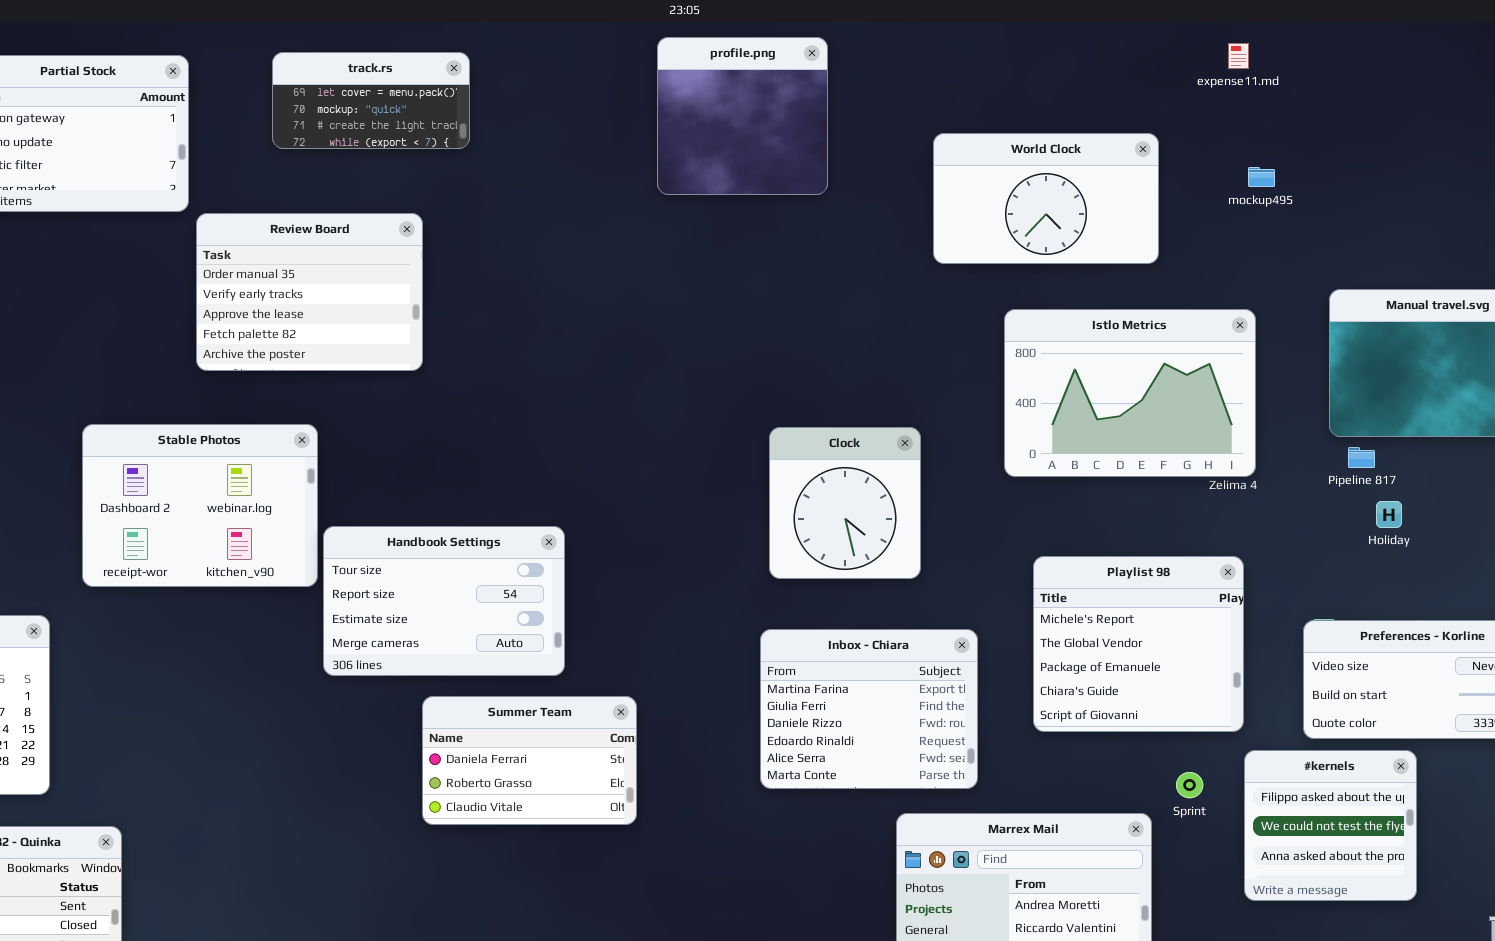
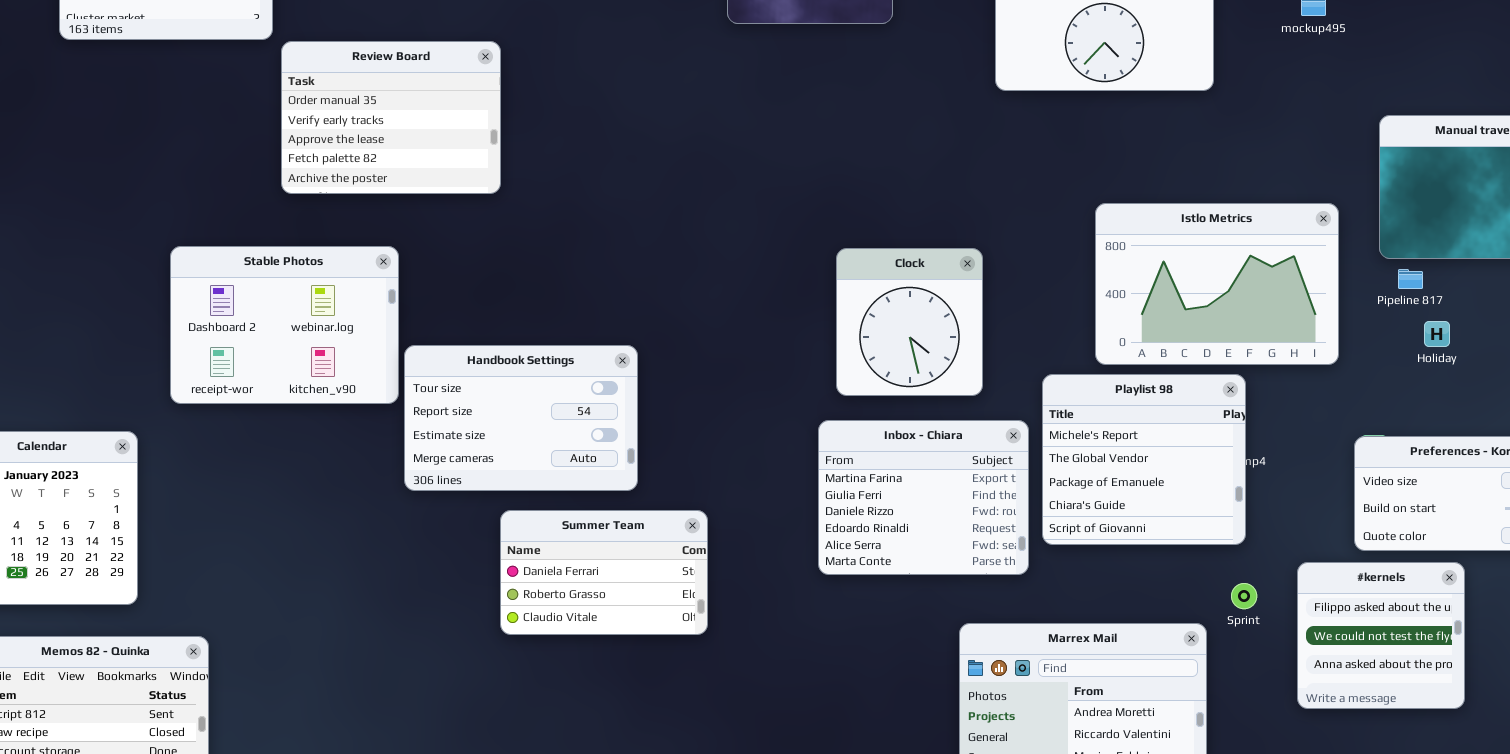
Istlo Metrics: [1004,309,1256,477] -> [1095,203,1339,365], moved
Playlist 98: [1033,556,1244,732] -> [1042,374,1246,545], moved
Inbox - Chiara: [760,629,978,789] -> [818,420,1029,575], moved

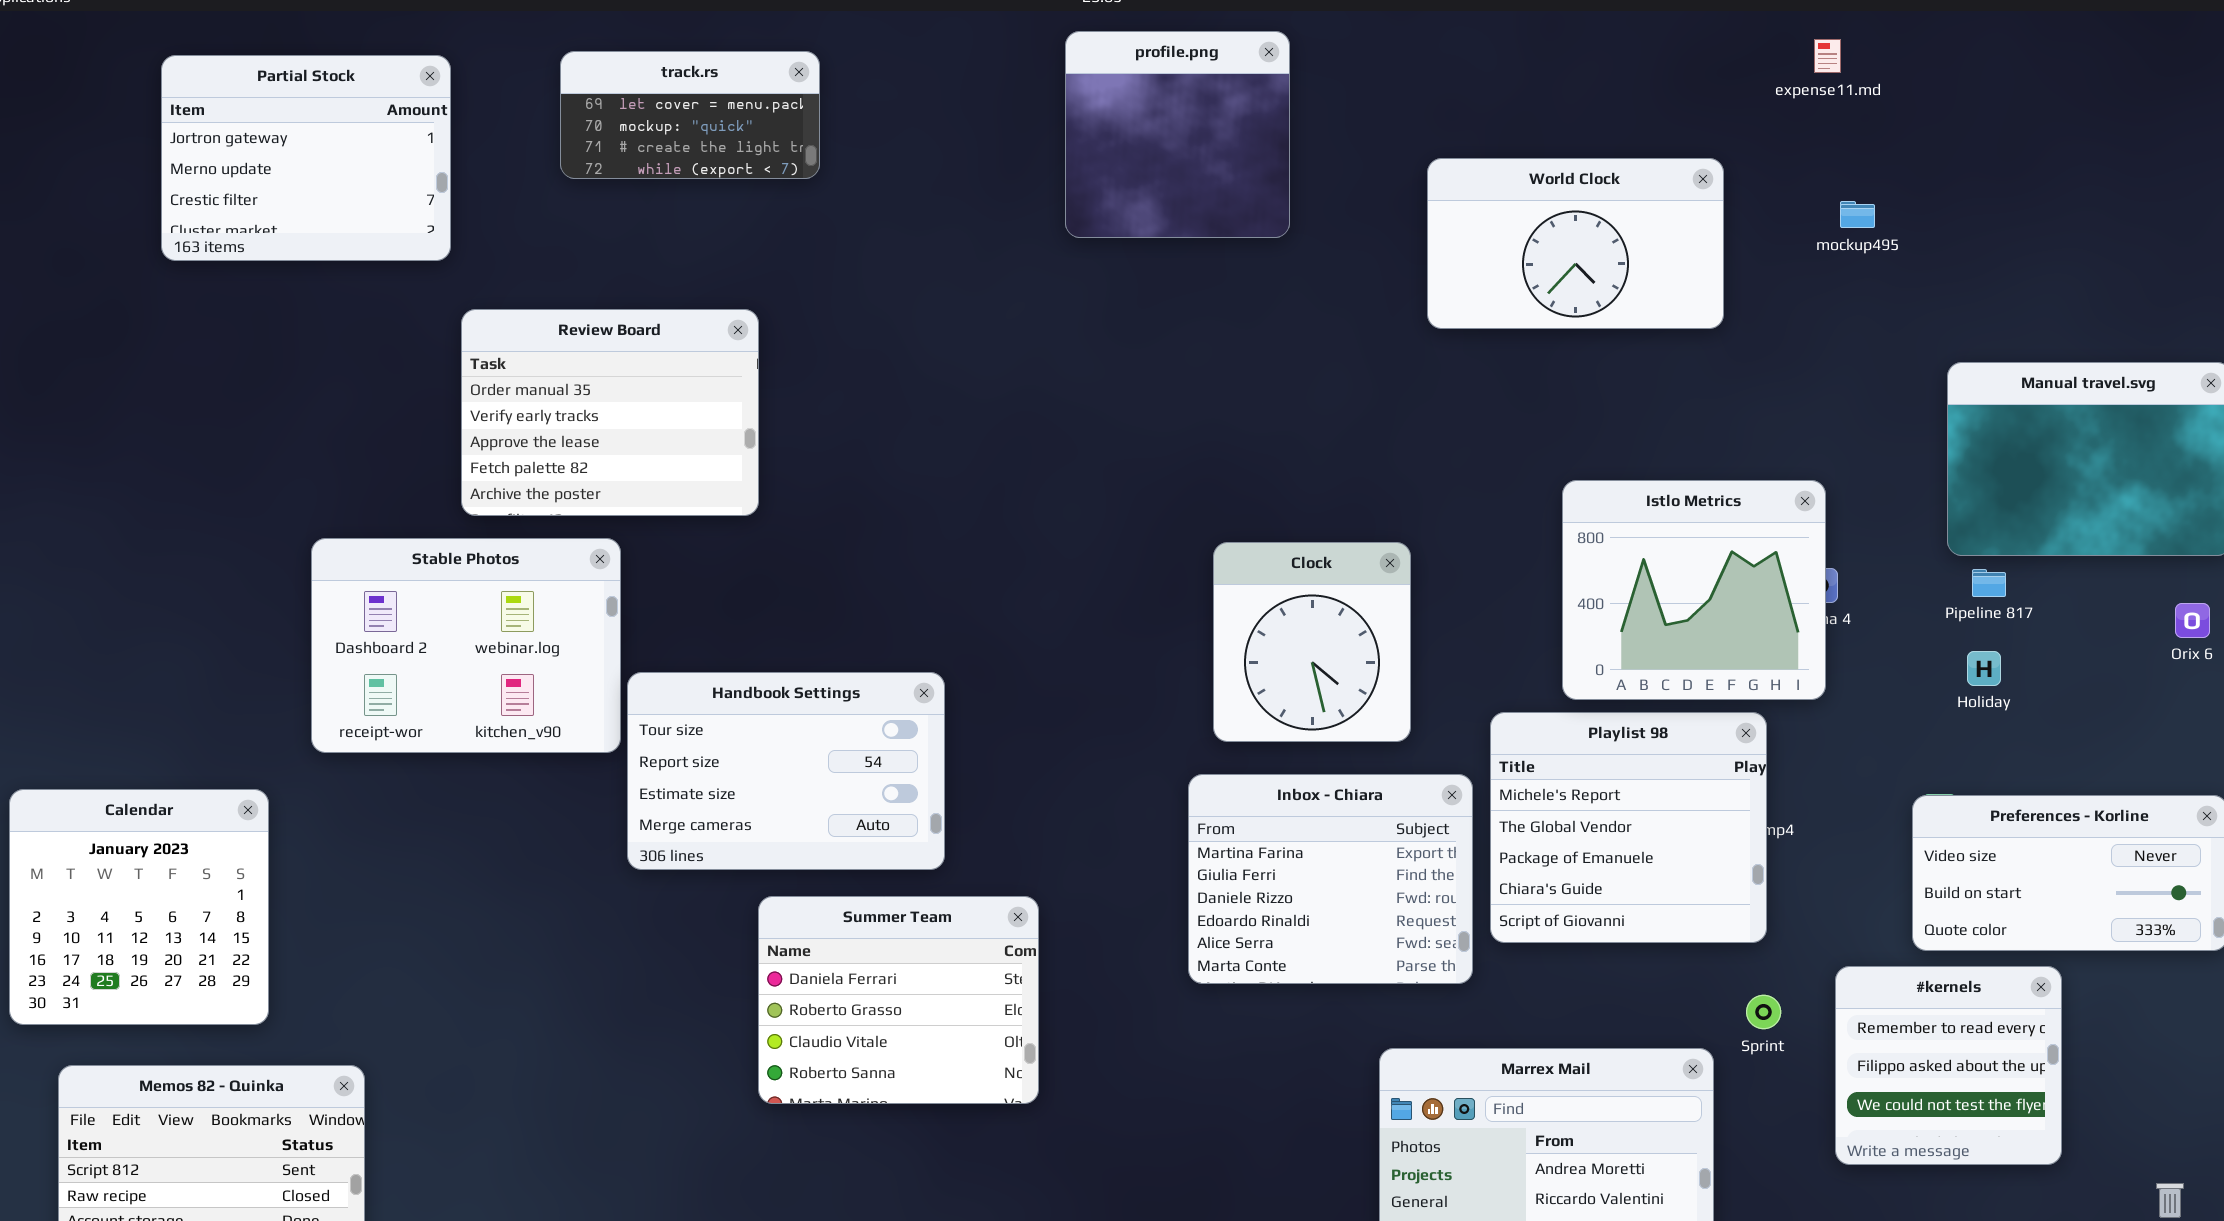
Review Board: [281,41,501,194] -> [461,309,759,516], moved
Istlo Metrics: [1095,203,1339,365] -> [1562,480,1826,700], resized
Holiday: [1424,321,1450,347] -> [1967,651,2001,686], moved
Summer Team: [500,510,708,635] -> [758,896,1039,1104], resized
#kernels: [1297,562,1465,709] -> [1835,966,2062,1165], scrolled up 1 row

